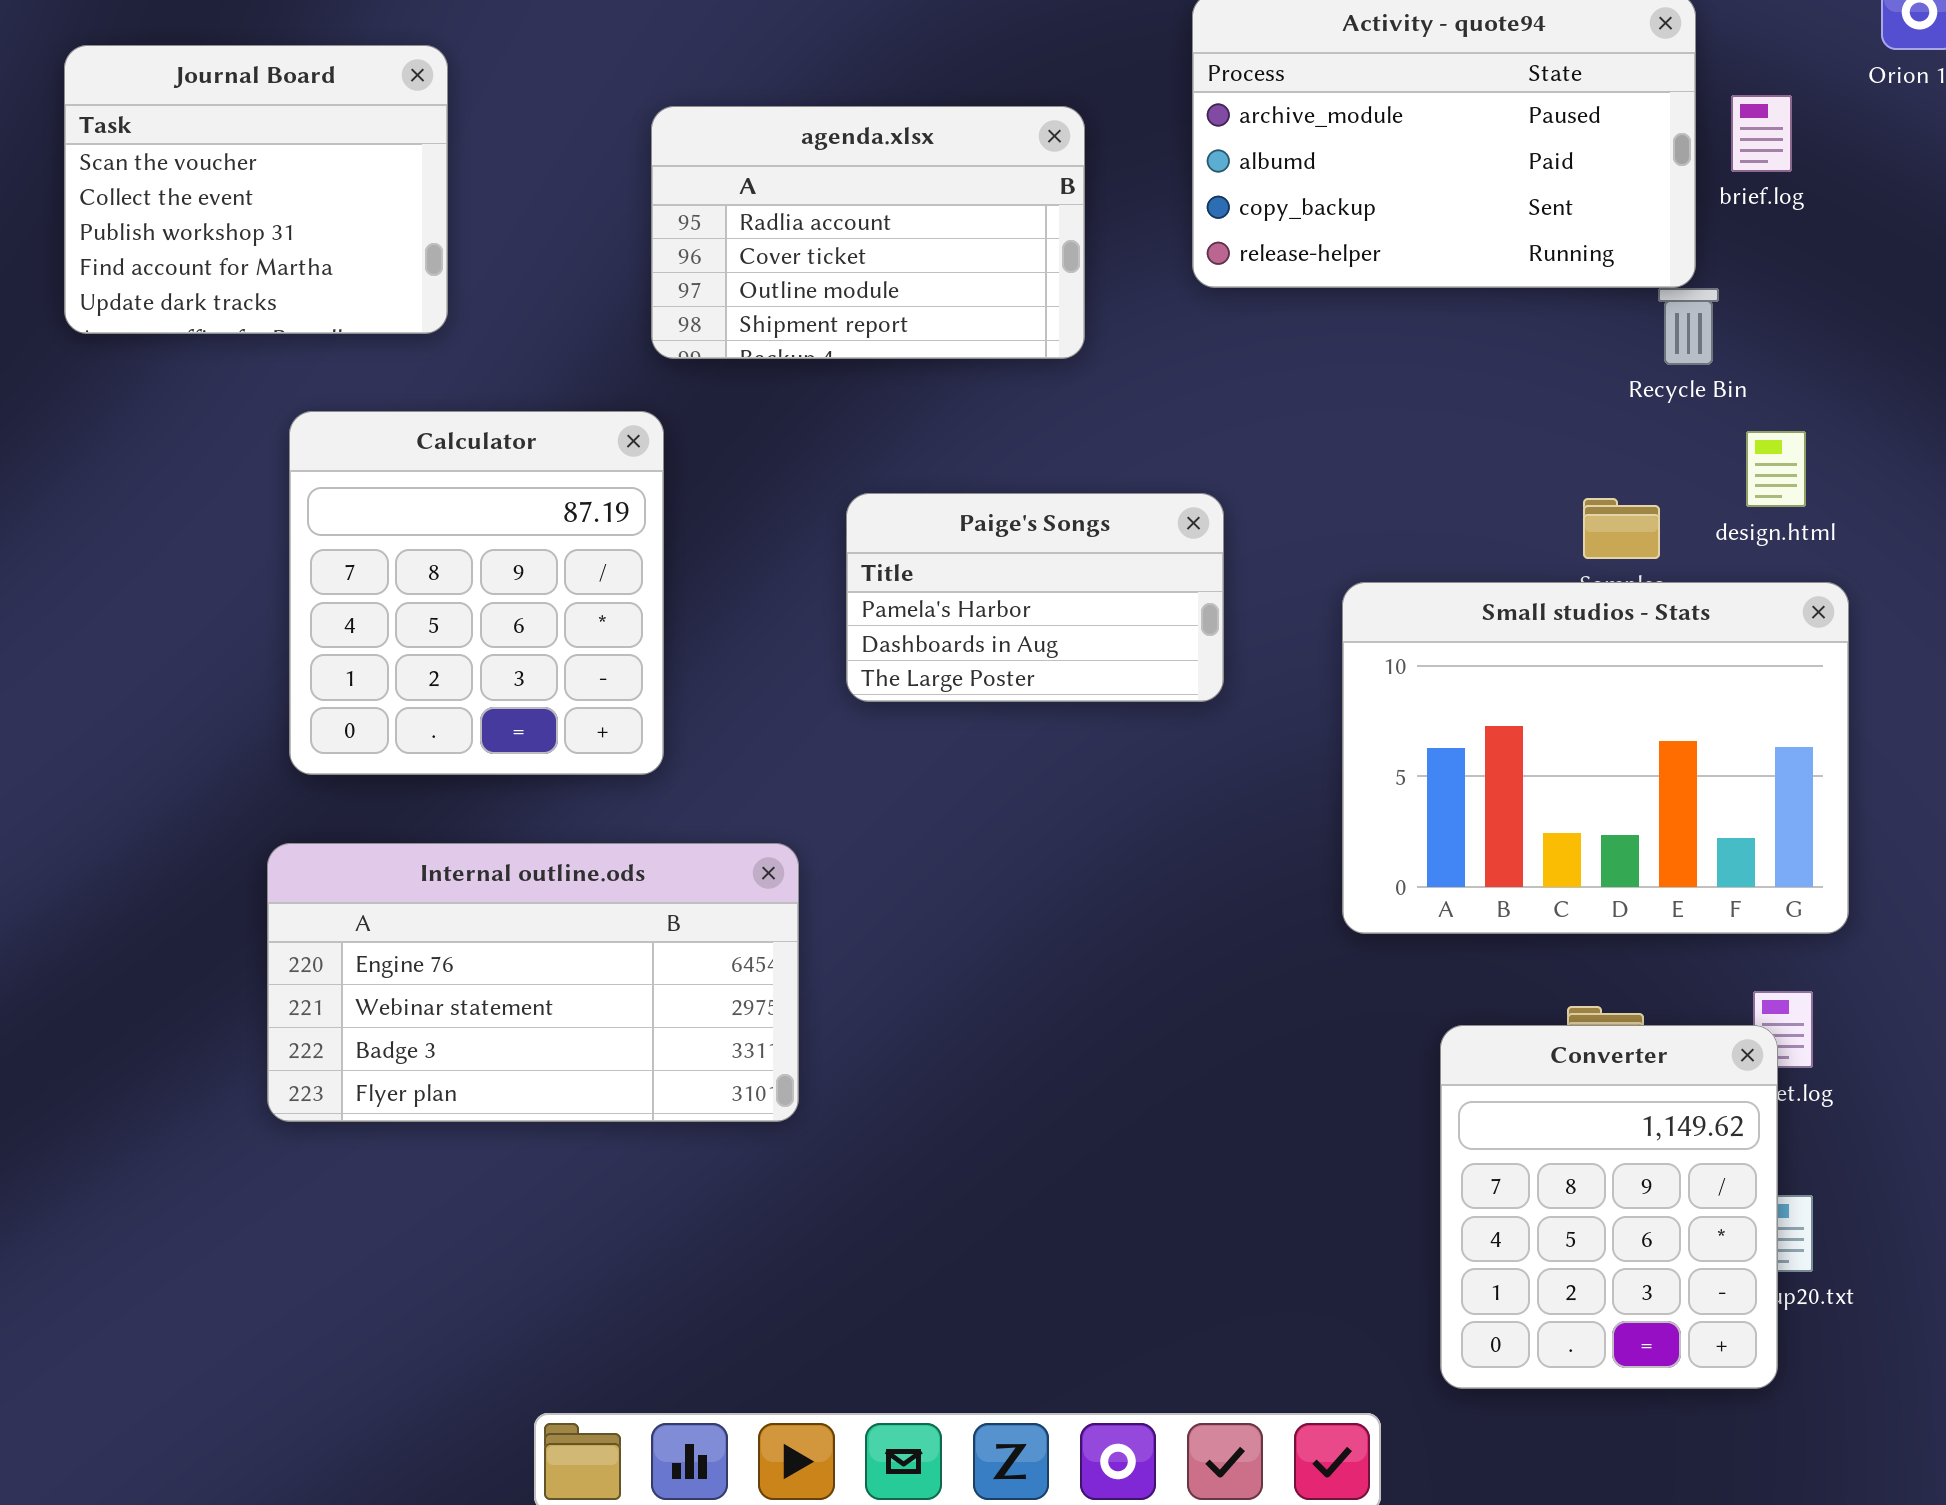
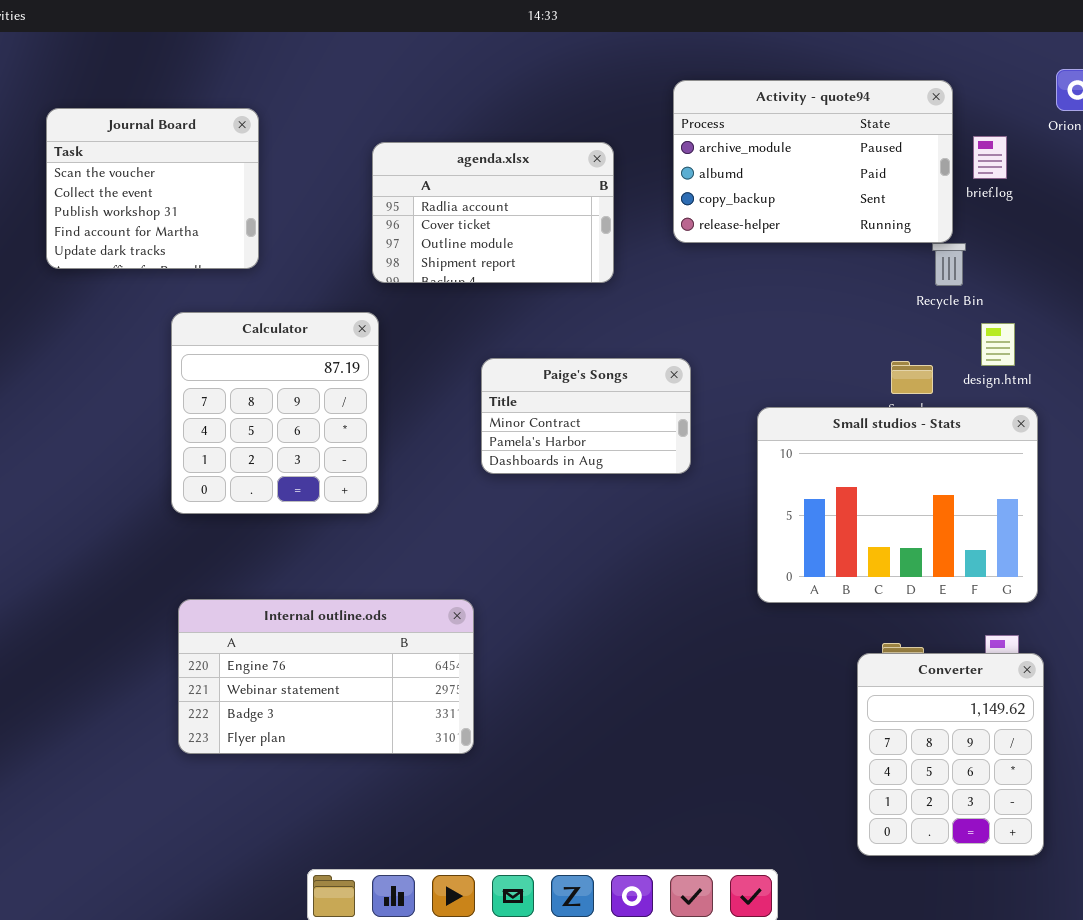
Paige's Songs: [846,493,1224,702] -> [481,358,691,474], scrolled up 1 row
Internal outline.ods: [267,843,799,1122] -> [178,599,474,754], moved
Converter: [1440,1025,1778,1389] -> [857,653,1044,856], moved

